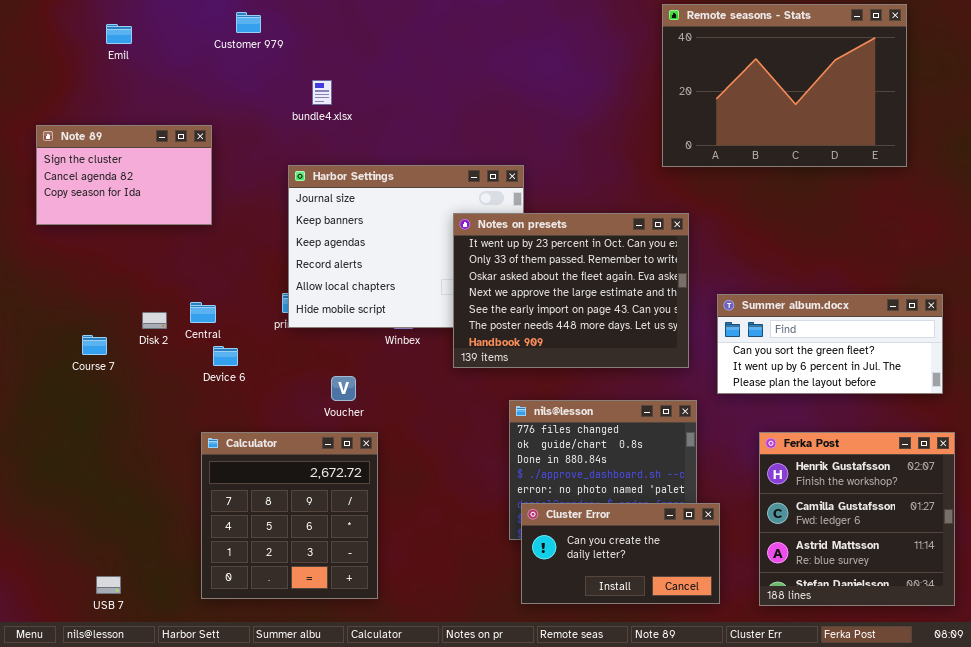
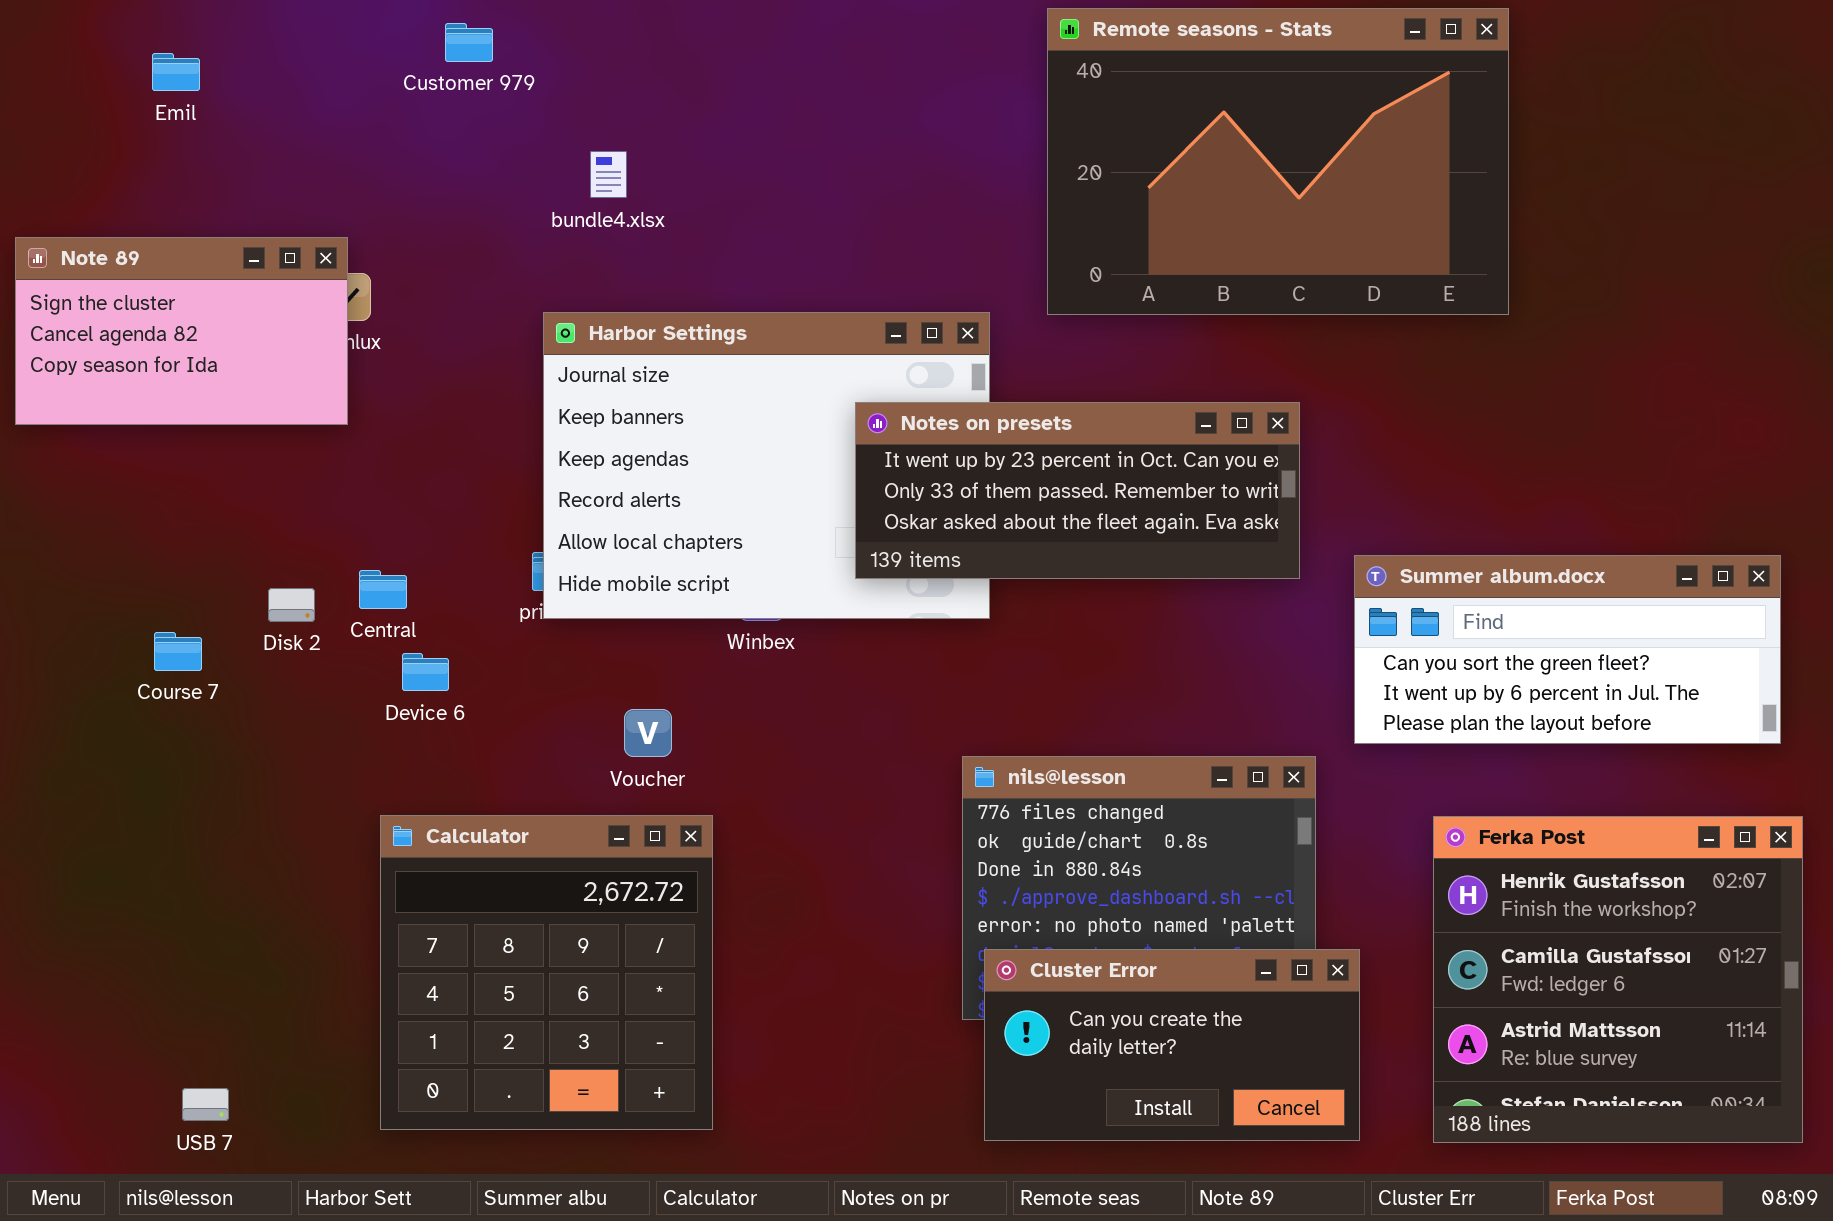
Remote seasons - Stats: [662,4,907,167] -> [1047,8,1509,315], moved
Emil: [106,24,132,44] -> [152,53,200,91], moved
Note 89: [36,125,212,225] -> [15,237,348,425], moved
Notes on presets: [453,213,689,368] -> [855,402,1300,579], resized

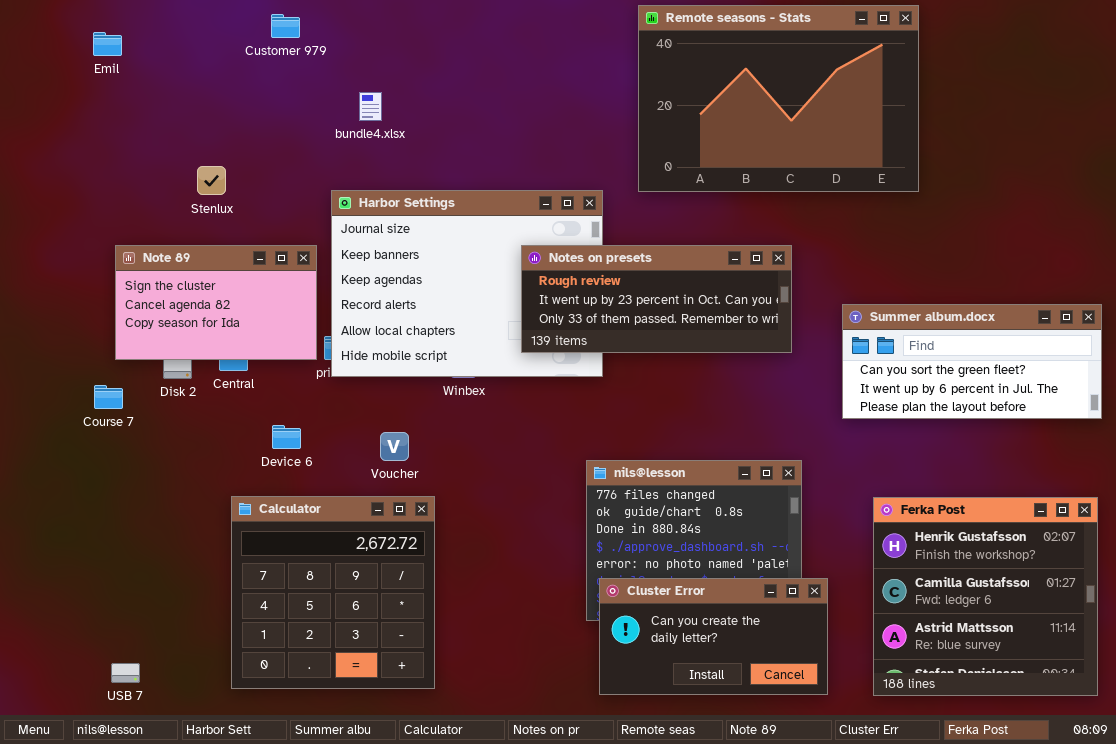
Note 89: [15,237,348,425] -> [115,245,317,360], moved
Notes on presets: [855,402,1300,579] -> [521,245,792,353], scrolled up 1 row
Summer album.docx: [1354,555,1781,744] -> [842,304,1102,419], moved
Device 6: [402,653,449,691] -> [272,425,301,449], moved

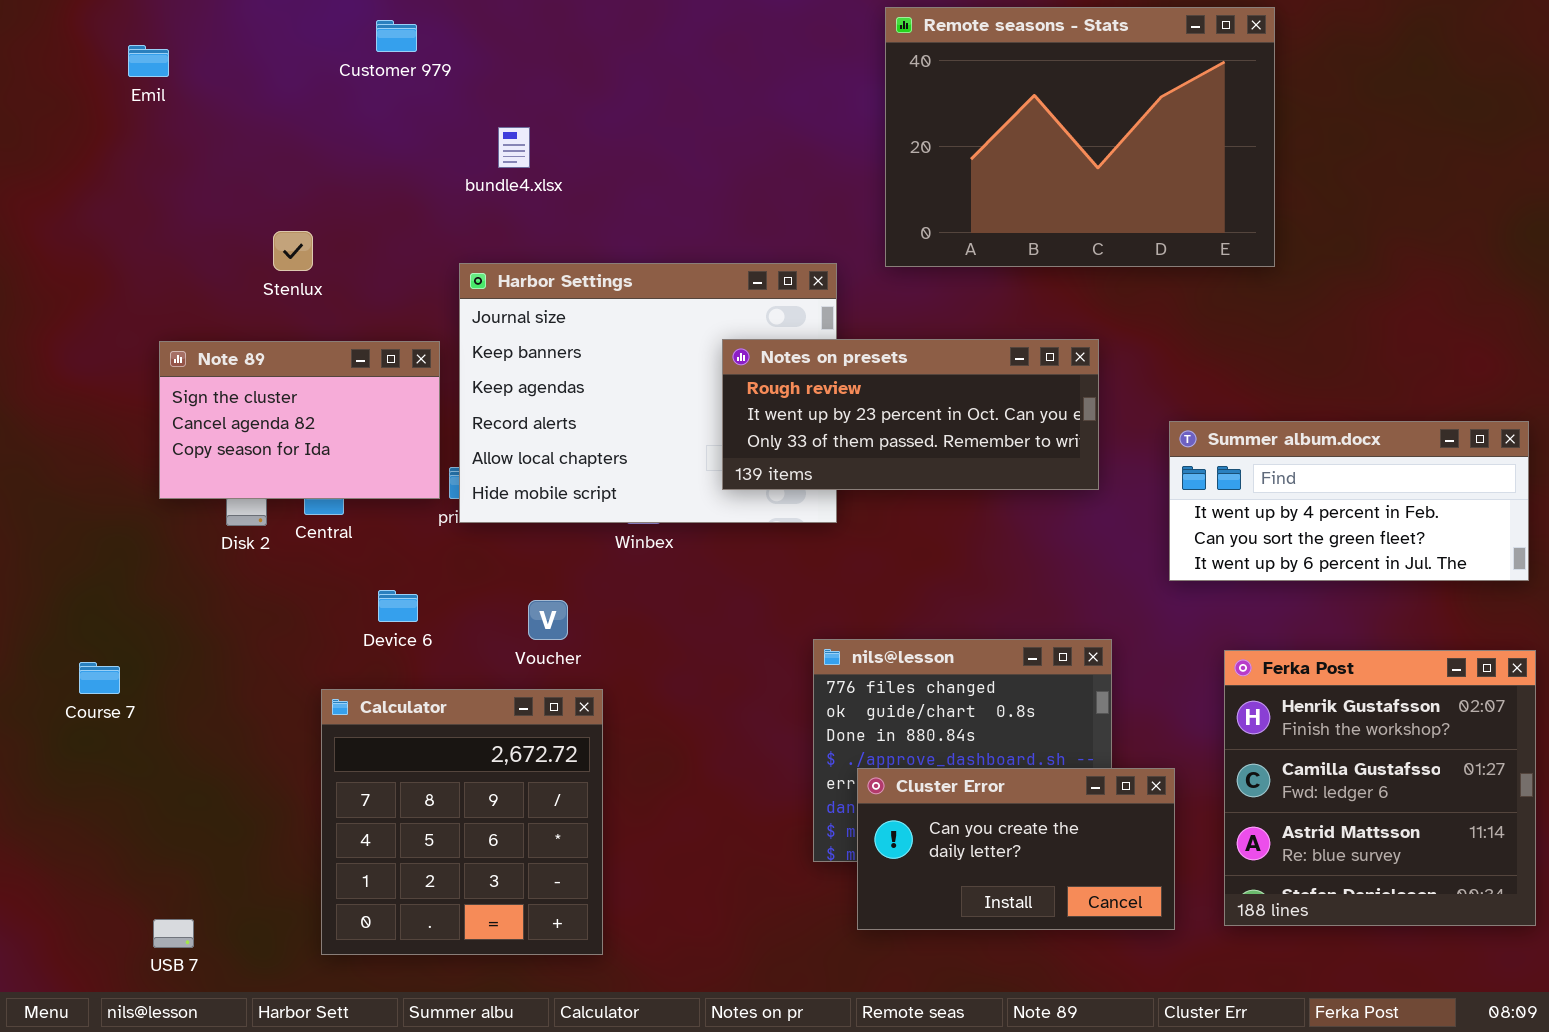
Summer album.docx: [842,304,1102,419] -> [1169,421,1529,581], scrolled up 1 row
Course 7: [94,385,123,409] -> [79,662,120,694], moved
Ferka Post: [873,497,1098,696] -> [1224,650,1536,926], moved
Cluster Error: [599,578,828,695] -> [857,768,1175,930], moved

